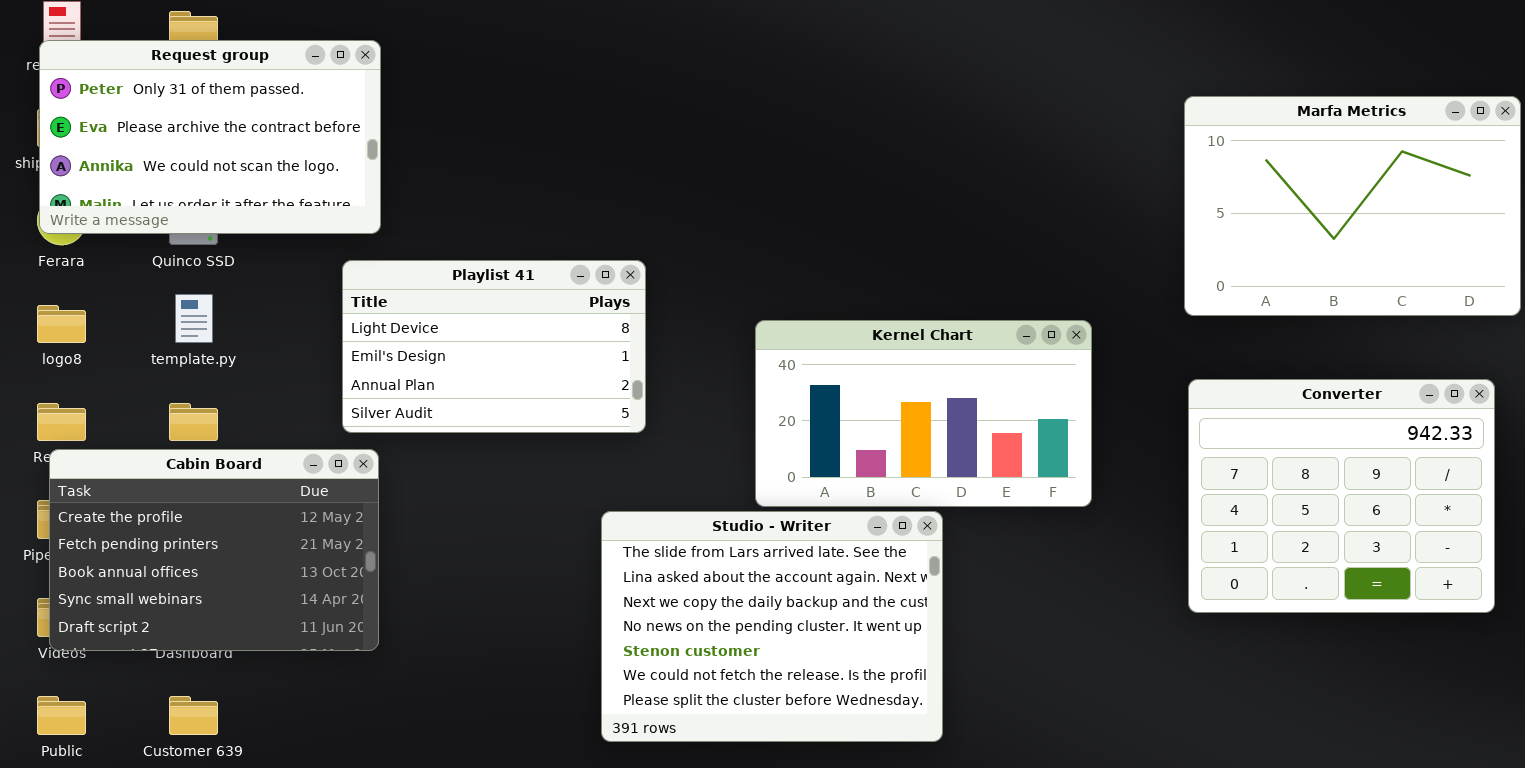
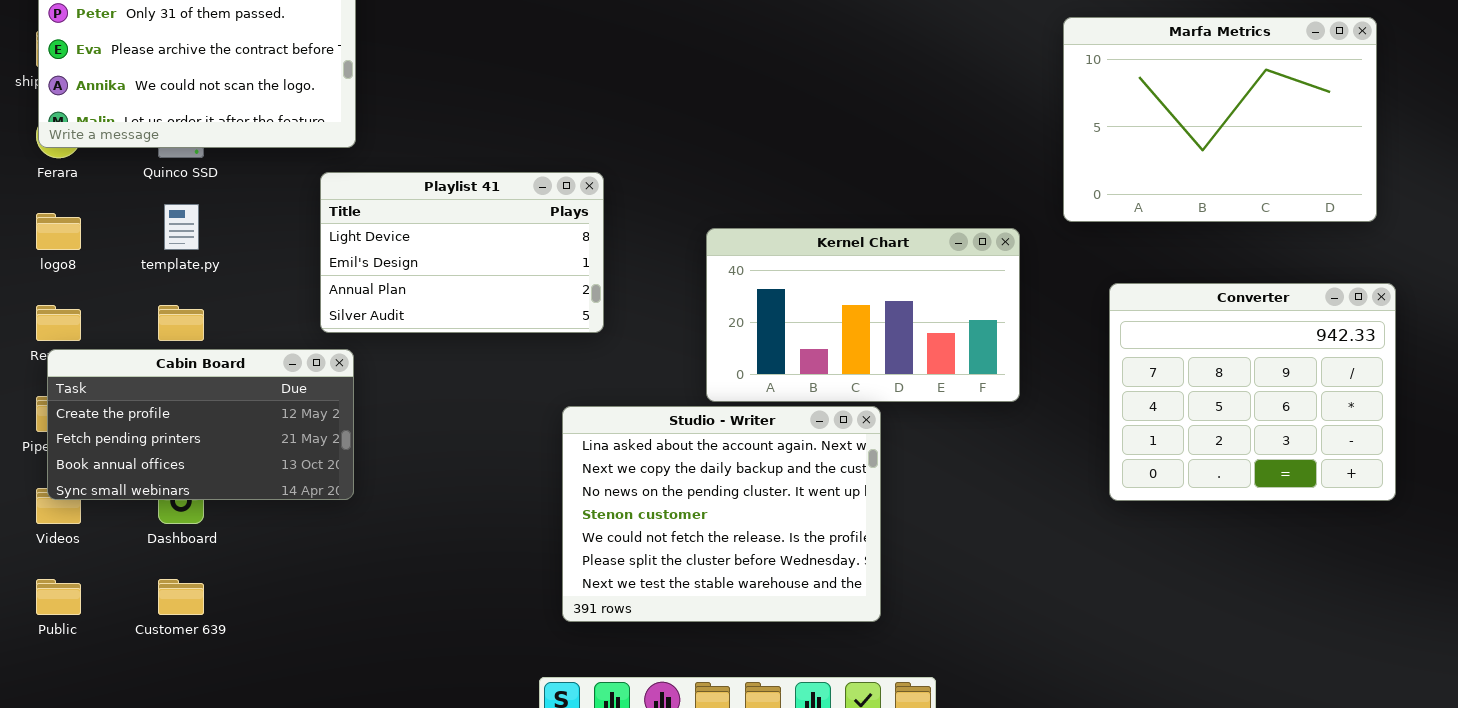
Marfa Metrics: [1184,96,1521,316] -> [1063,17,1377,222], moved
Cabin Board: [49,449,379,651] -> [47,349,354,500], resized
Studio - Writer: [601,511,943,742] -> [562,406,881,622], scrolled down 1 row

